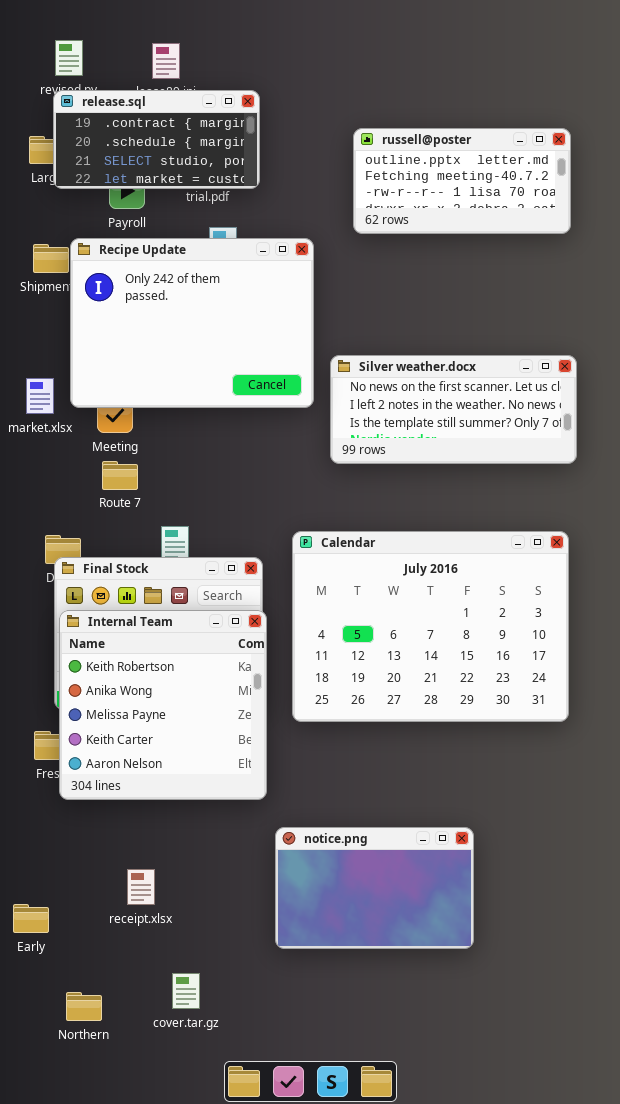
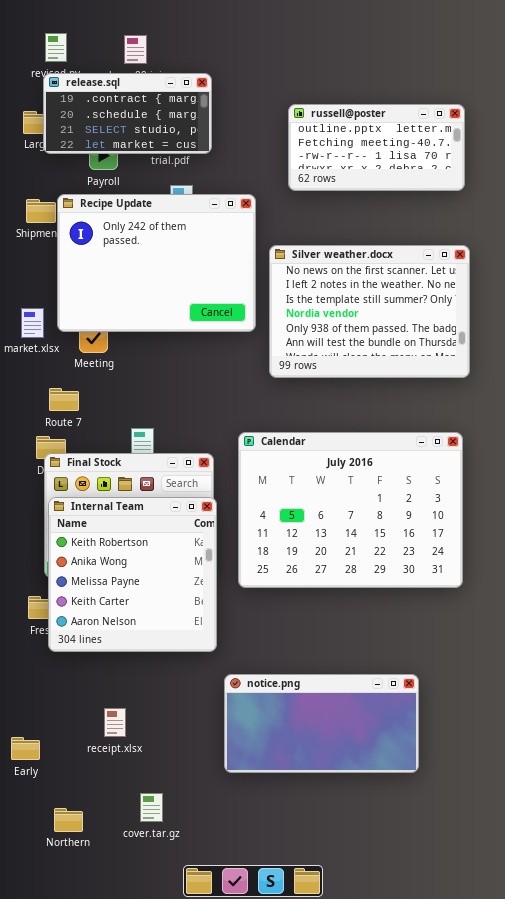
Silver weather.docx: [330,355,577,464] -> [269,245,470,378], resized
Route 7: [102,461,138,490] -> [49,388,79,411], moved
notice.png: [275,827,474,949] -> [224,674,419,773], resized

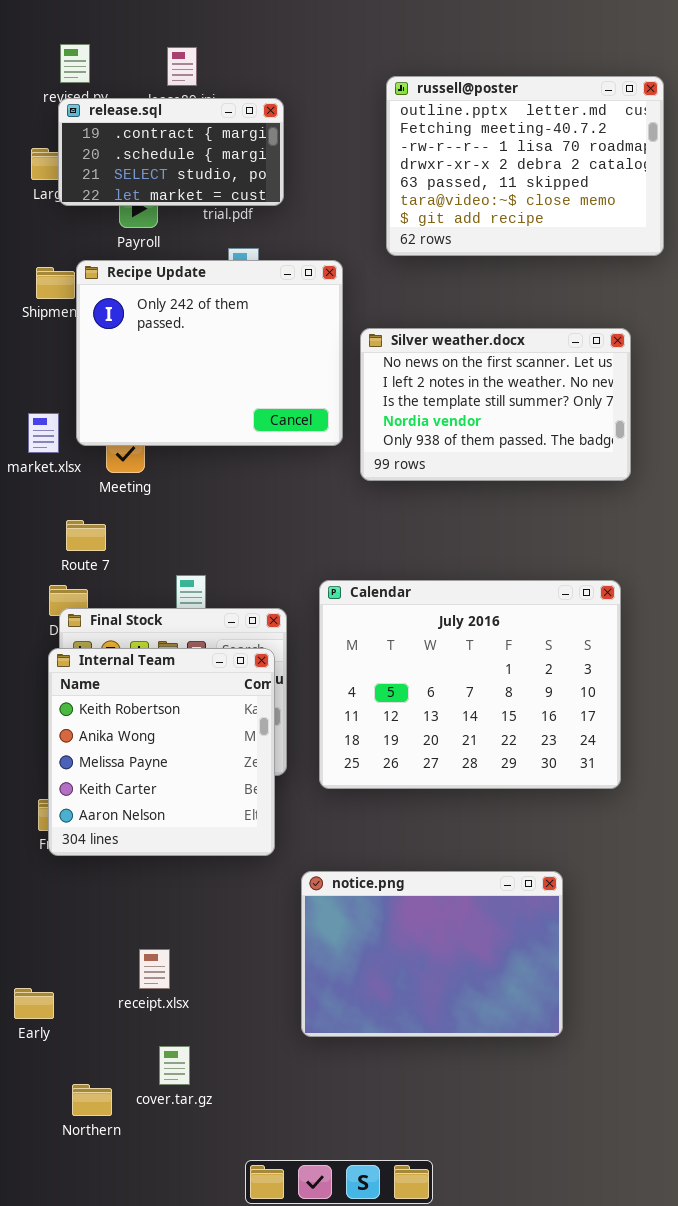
russell@poster: [288,104,465,191] -> [386,76,664,256], resized
Silver weather.docx: [269,245,470,378] -> [360,328,631,481], resized
Internal Team: [48,497,217,652] -> [48,648,275,856], moved
notice.png: [224,674,419,773] -> [301,871,563,1037], resized
cover.tar.gz: [140,793,163,822] -> [159,1046,190,1085], moved

